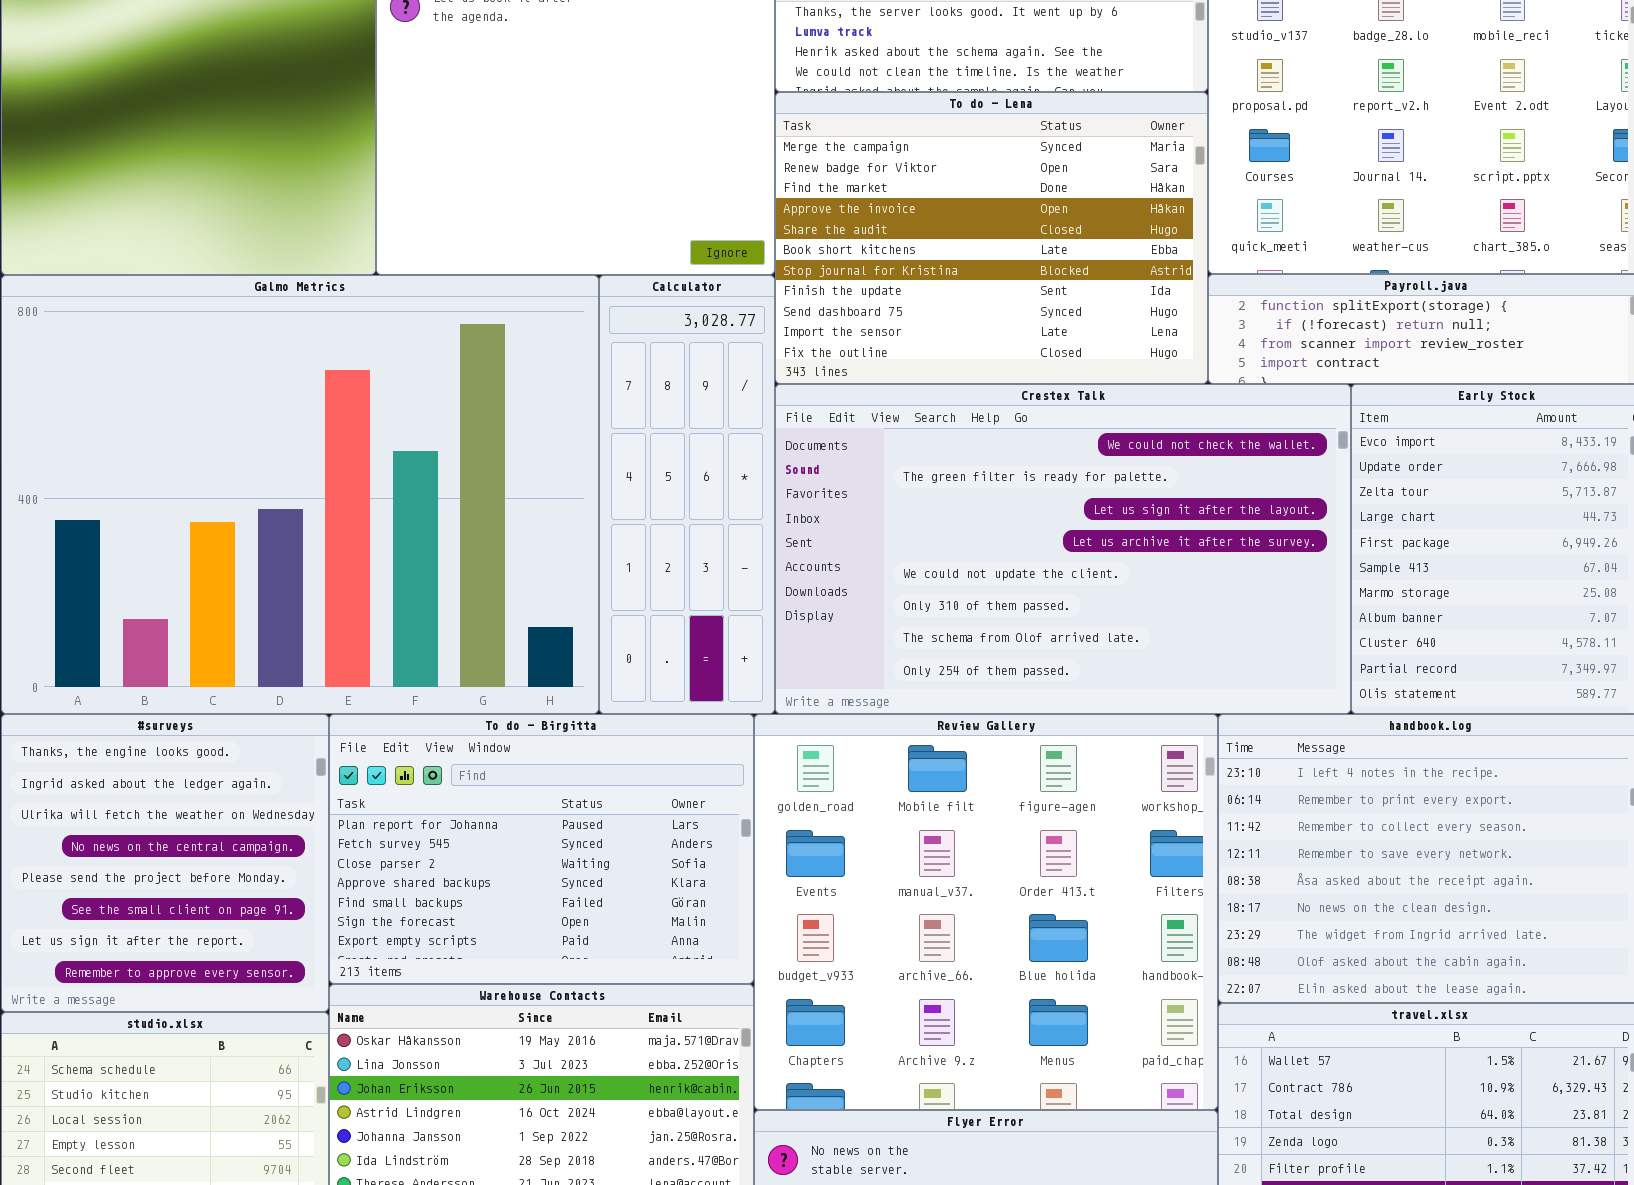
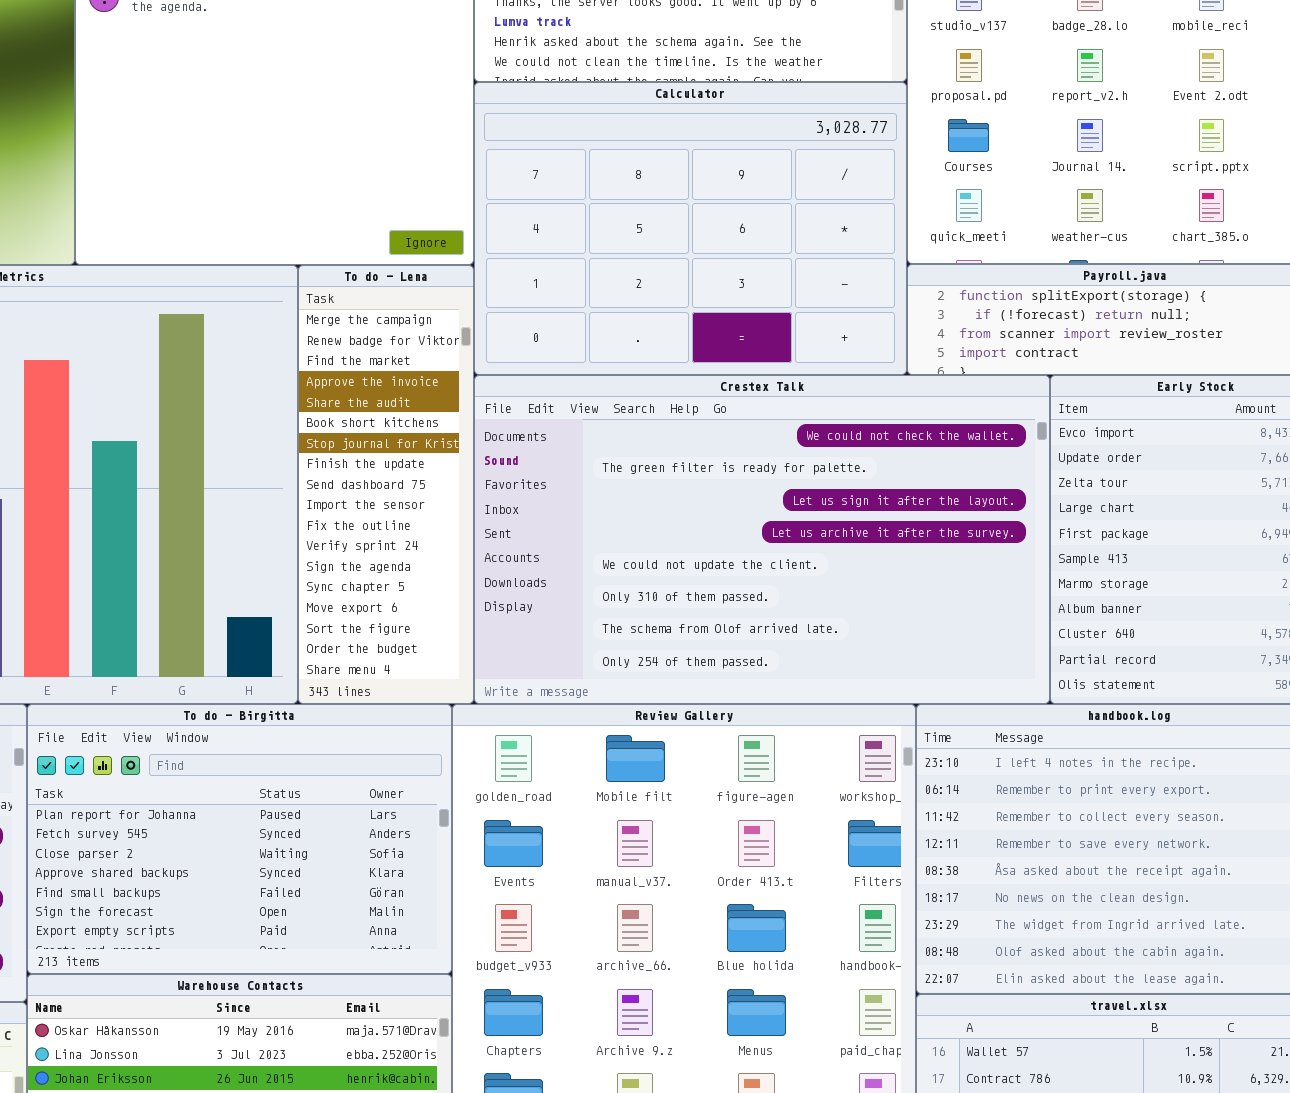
To do - Lena: [775,92,1208,384] -> [298,265,474,704], moved, resized
Calculator: [599,275,775,714] -> [474,82,907,375], moved, resized

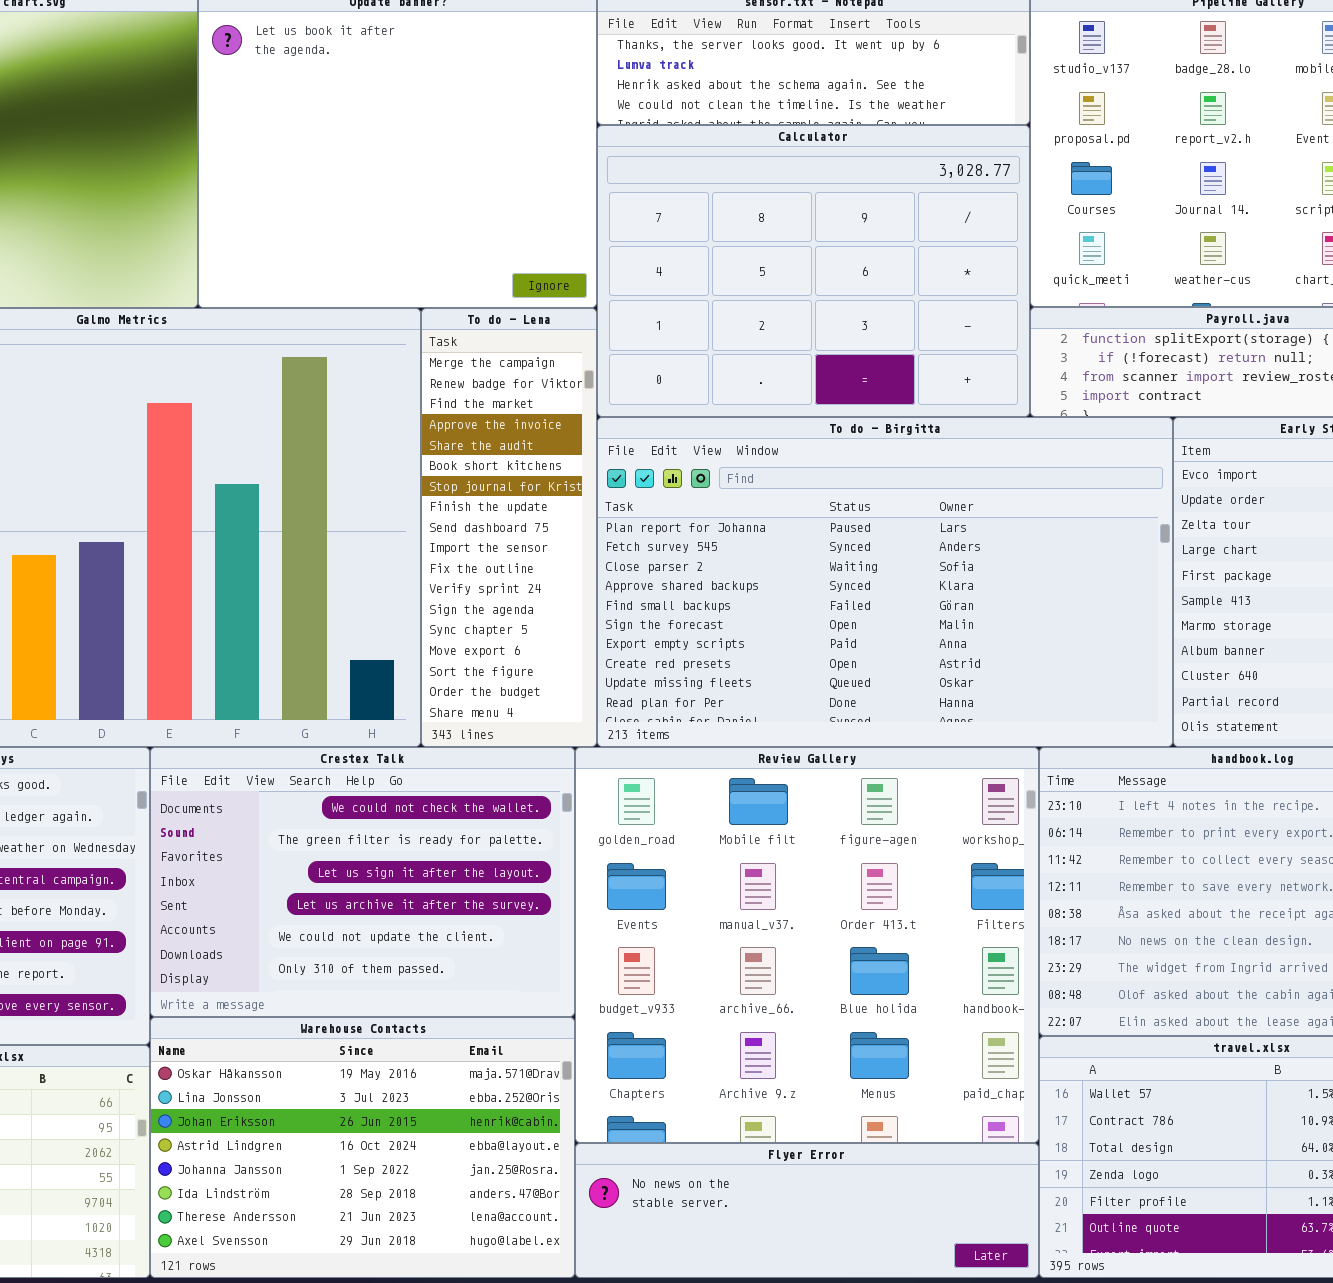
Crestex Talk: [474,375,1050,704] -> [150,747,575,1017], moved, resized
To do - Birgitta: [27,704,452,974] -> [597,417,1173,747], moved, resized

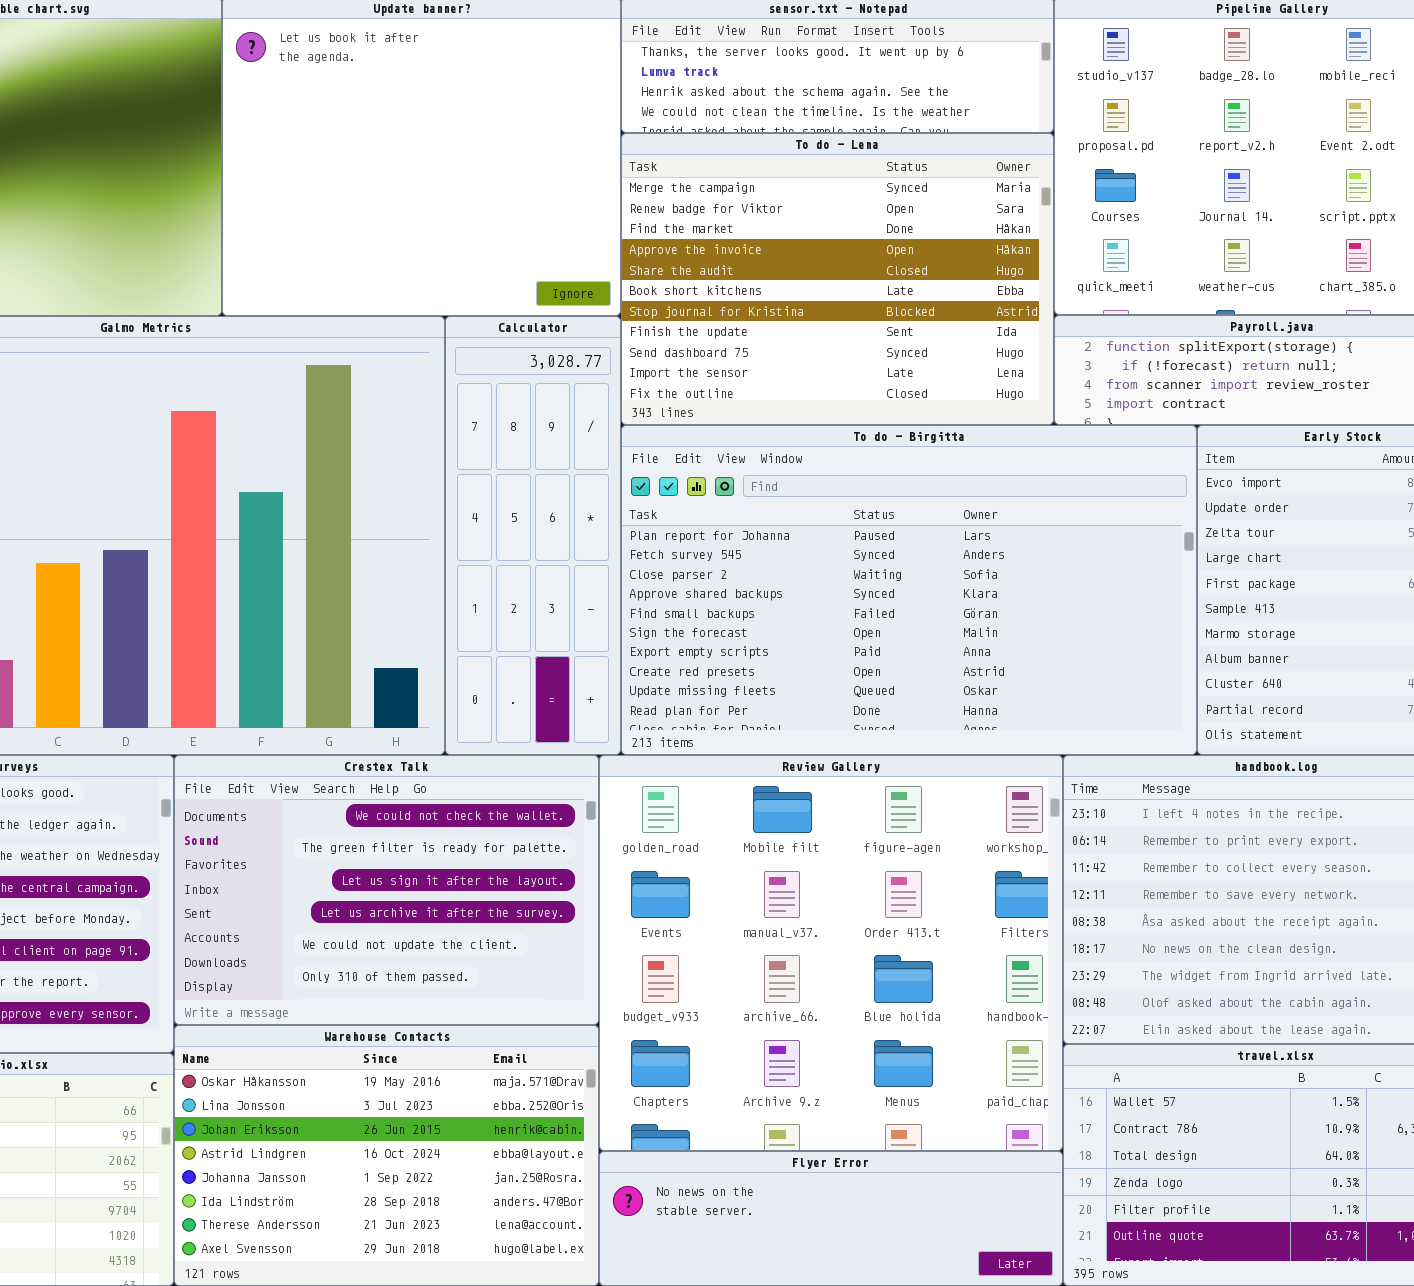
Calculator: [597,125,1030,417] -> [445,316,621,755], moved, resized
To do - Lena: [421,308,597,747] -> [621,133,1054,425], moved, resized

